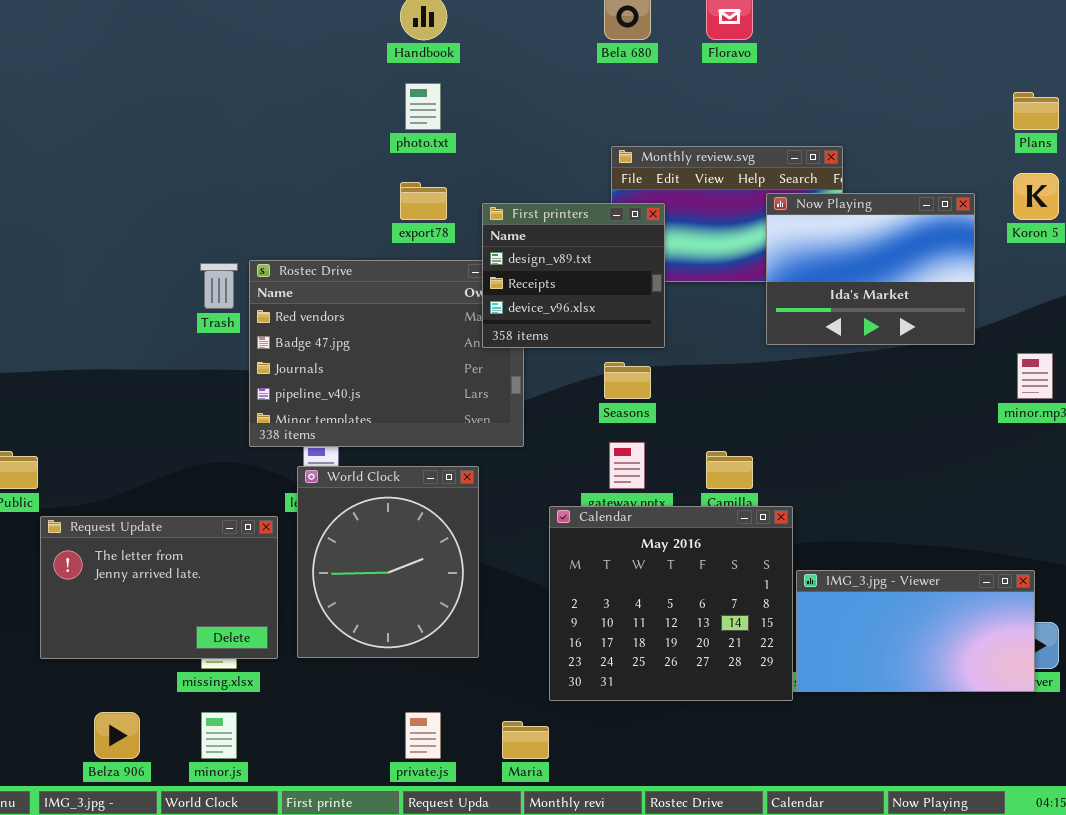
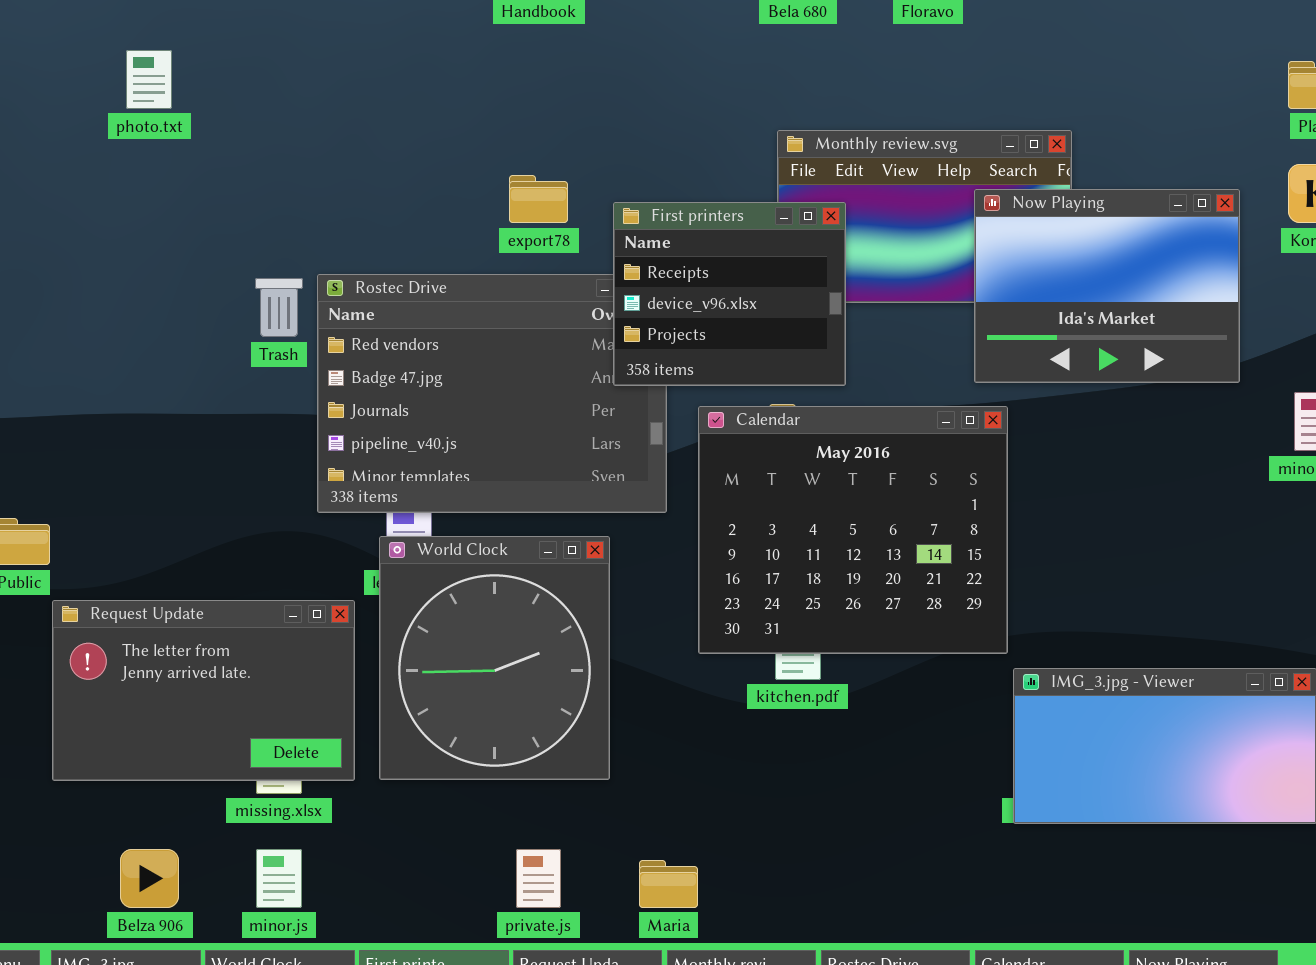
photo.txt: [405,83,441,130] -> [126,50,172,109], moved
First printers: [482,203,665,348] -> [613,202,846,386], scrolled down 1 row
Calendar: [549,506,793,701] -> [698,406,1008,654], moved

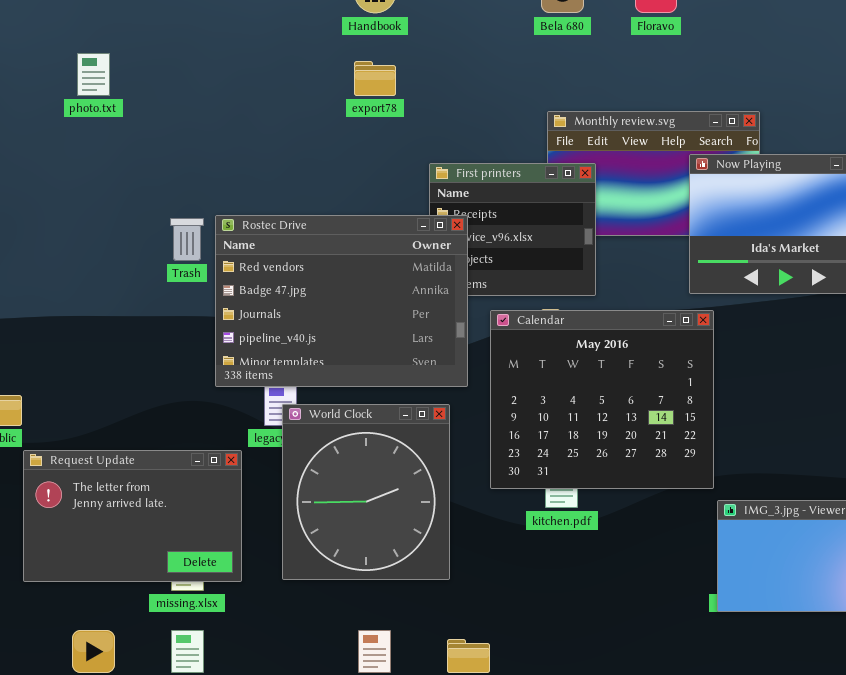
export78: [509,175,568,223] -> [354,61,396,96], moved
Rostec Drive: [317,274,667,513] -> [215,215,468,387], raised
World Clock: [379,536,610,780] -> [282,404,450,580], moved

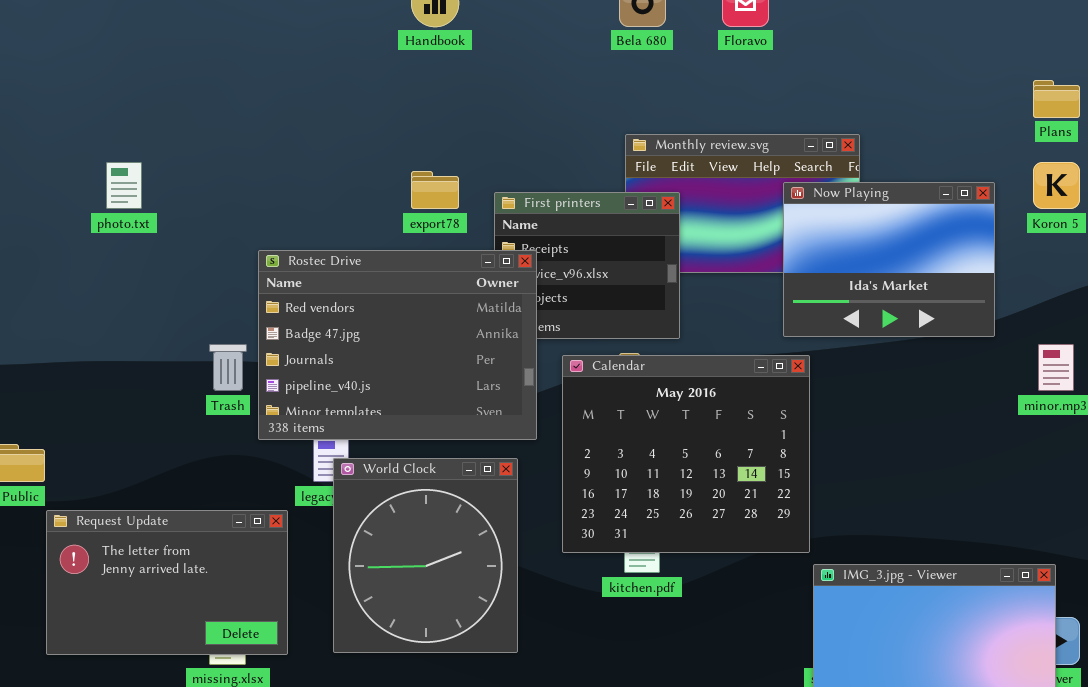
photo.txt: [77,53,110,96] -> [106,162,142,209], moved
export78: [354,61,396,96] -> [411,171,459,209], moved
Trash: [170,218,204,261] -> [209,344,247,391], moved

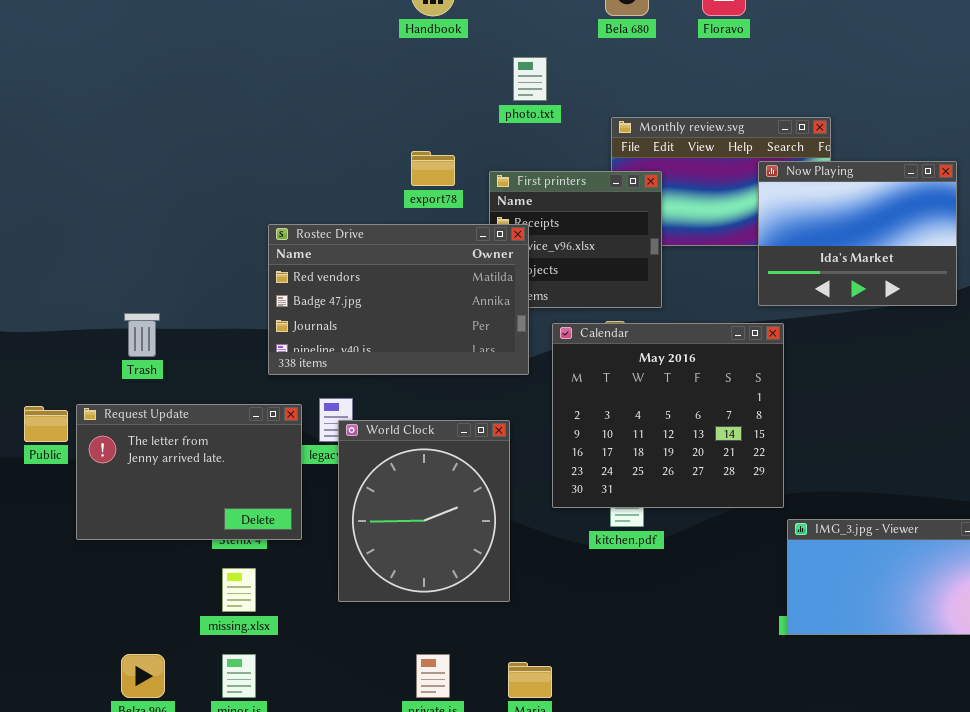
photo.txt: [106,162,142,209] -> [513,57,547,101], moved
Rostec Drive: [258,250,537,440] -> [268,224,529,375], resized
Trash: [209,344,247,391] -> [124,313,160,357], moved
Request Update: [46,510,288,655] -> [76,404,302,540], moved

